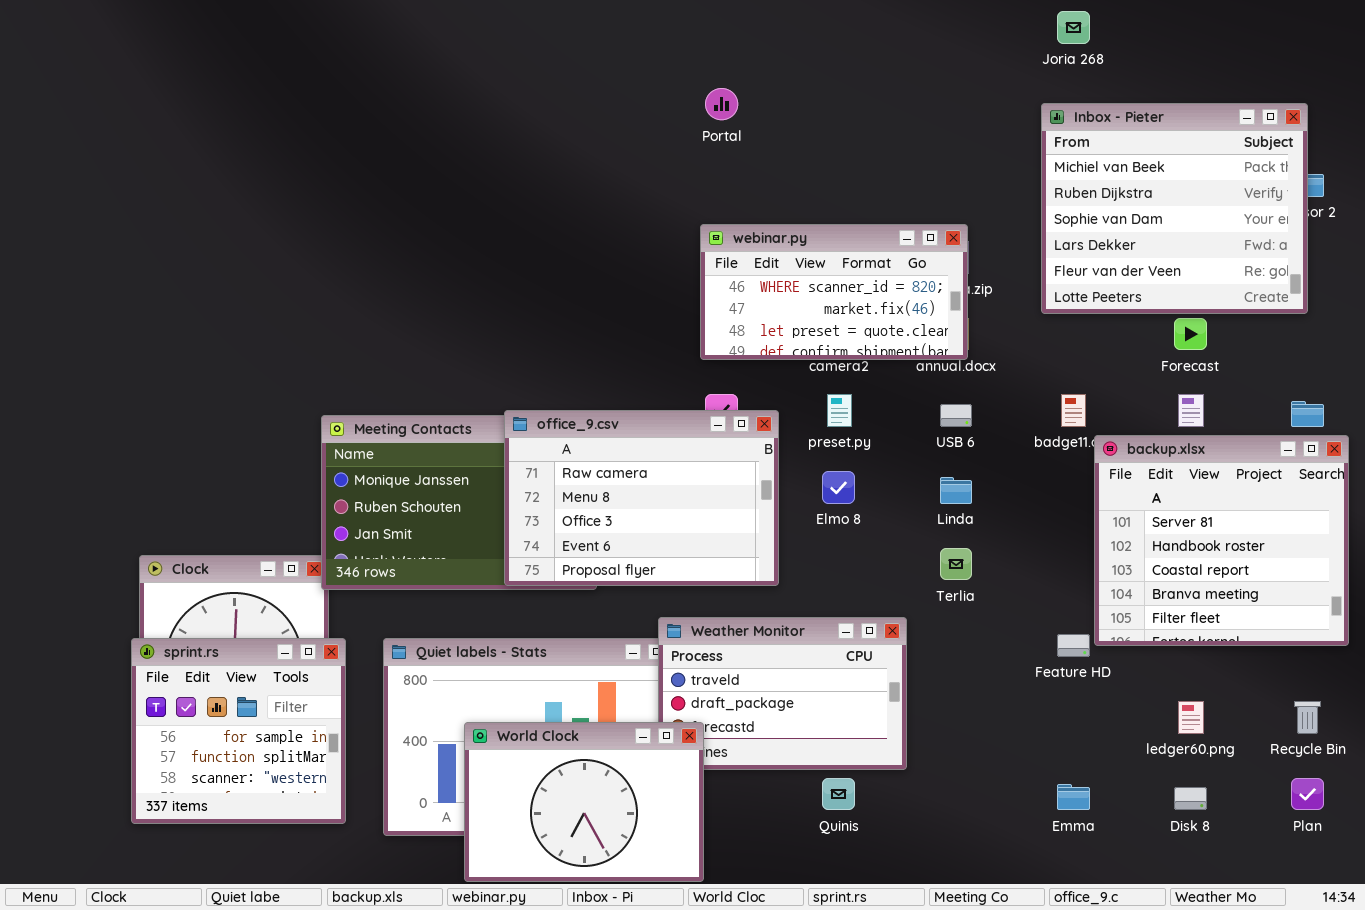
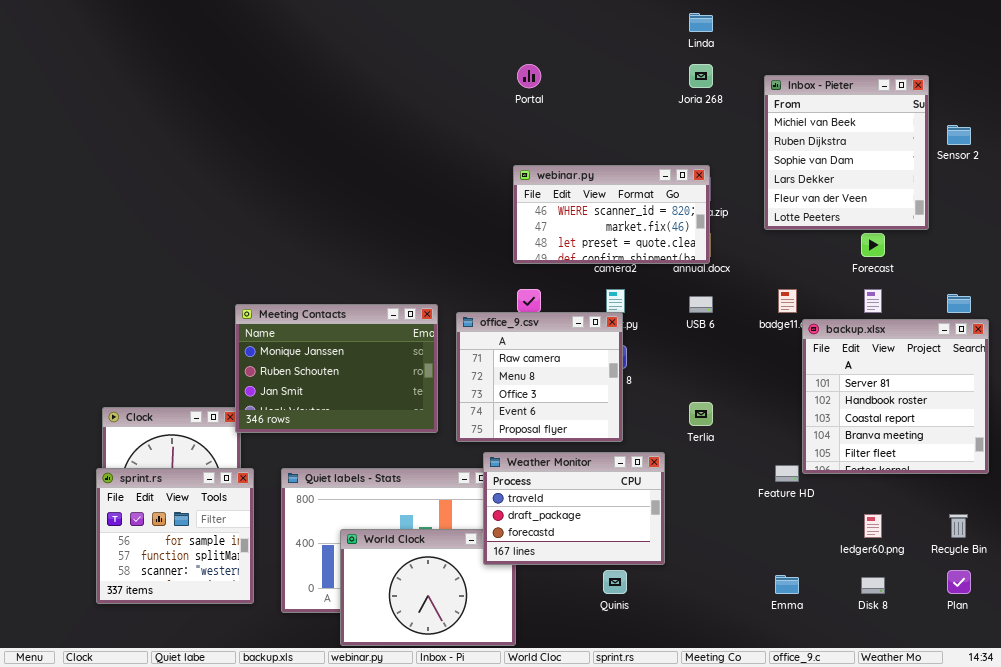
Joria 268: [1057,11,1090,44] -> [689,64,713,88], moved
Inbox - Pieter: [1041,103,1308,314] -> [764,75,929,230], resized
office_9.csv: [504,410,779,586] -> [456,312,623,442], moved, resized
Linda: [940,477,972,504] -> [689,13,713,32], moved
Weather Monitor: [658,617,907,770] -> [483,452,665,565], raised

